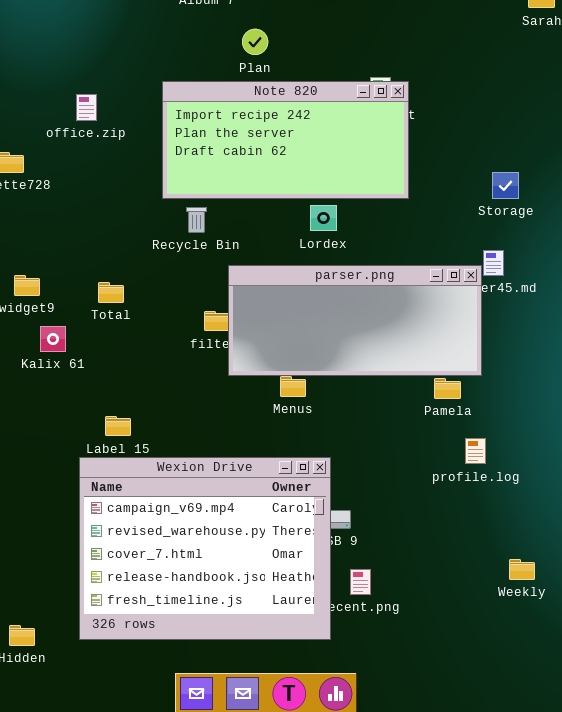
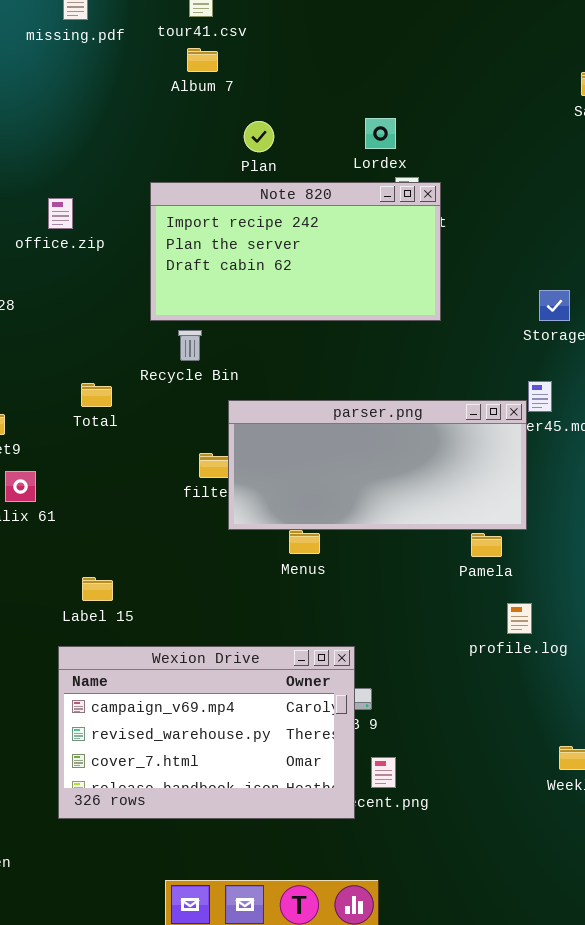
Lordex: [310,205,337,231] -> [365,118,396,149], moved
Total: [98,282,124,303] -> [81,383,112,407], moved
Wexion Drive: [79,457,331,640] -> [58,646,355,819], moved, resized

